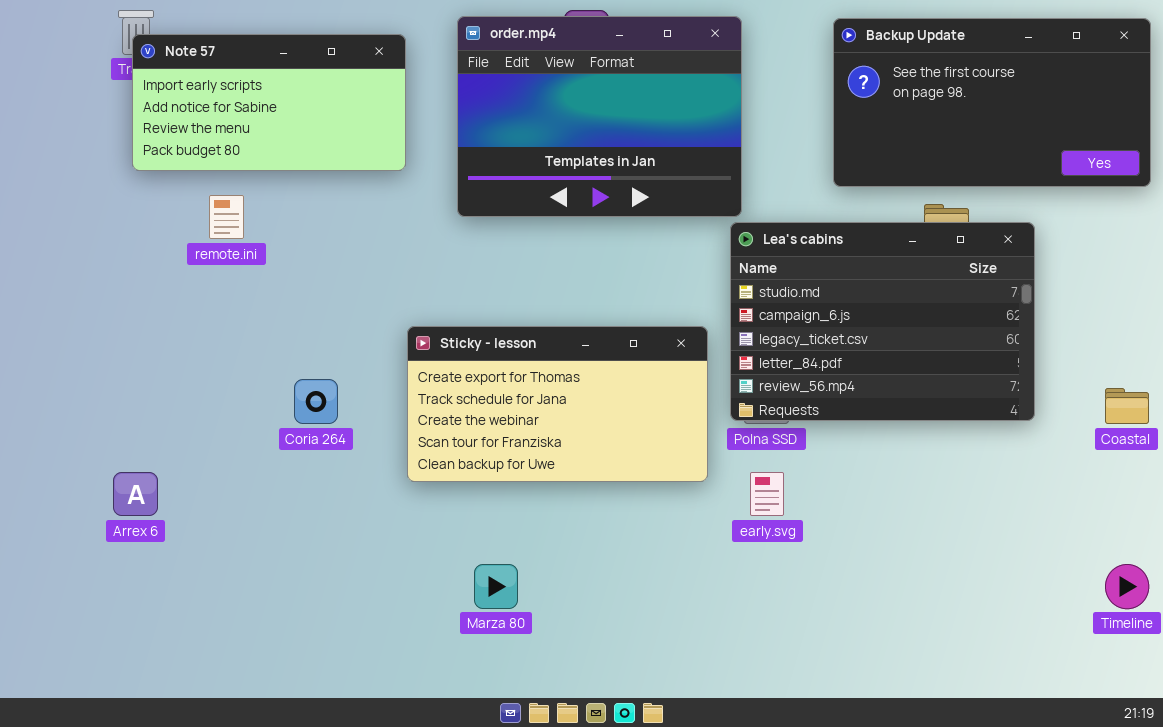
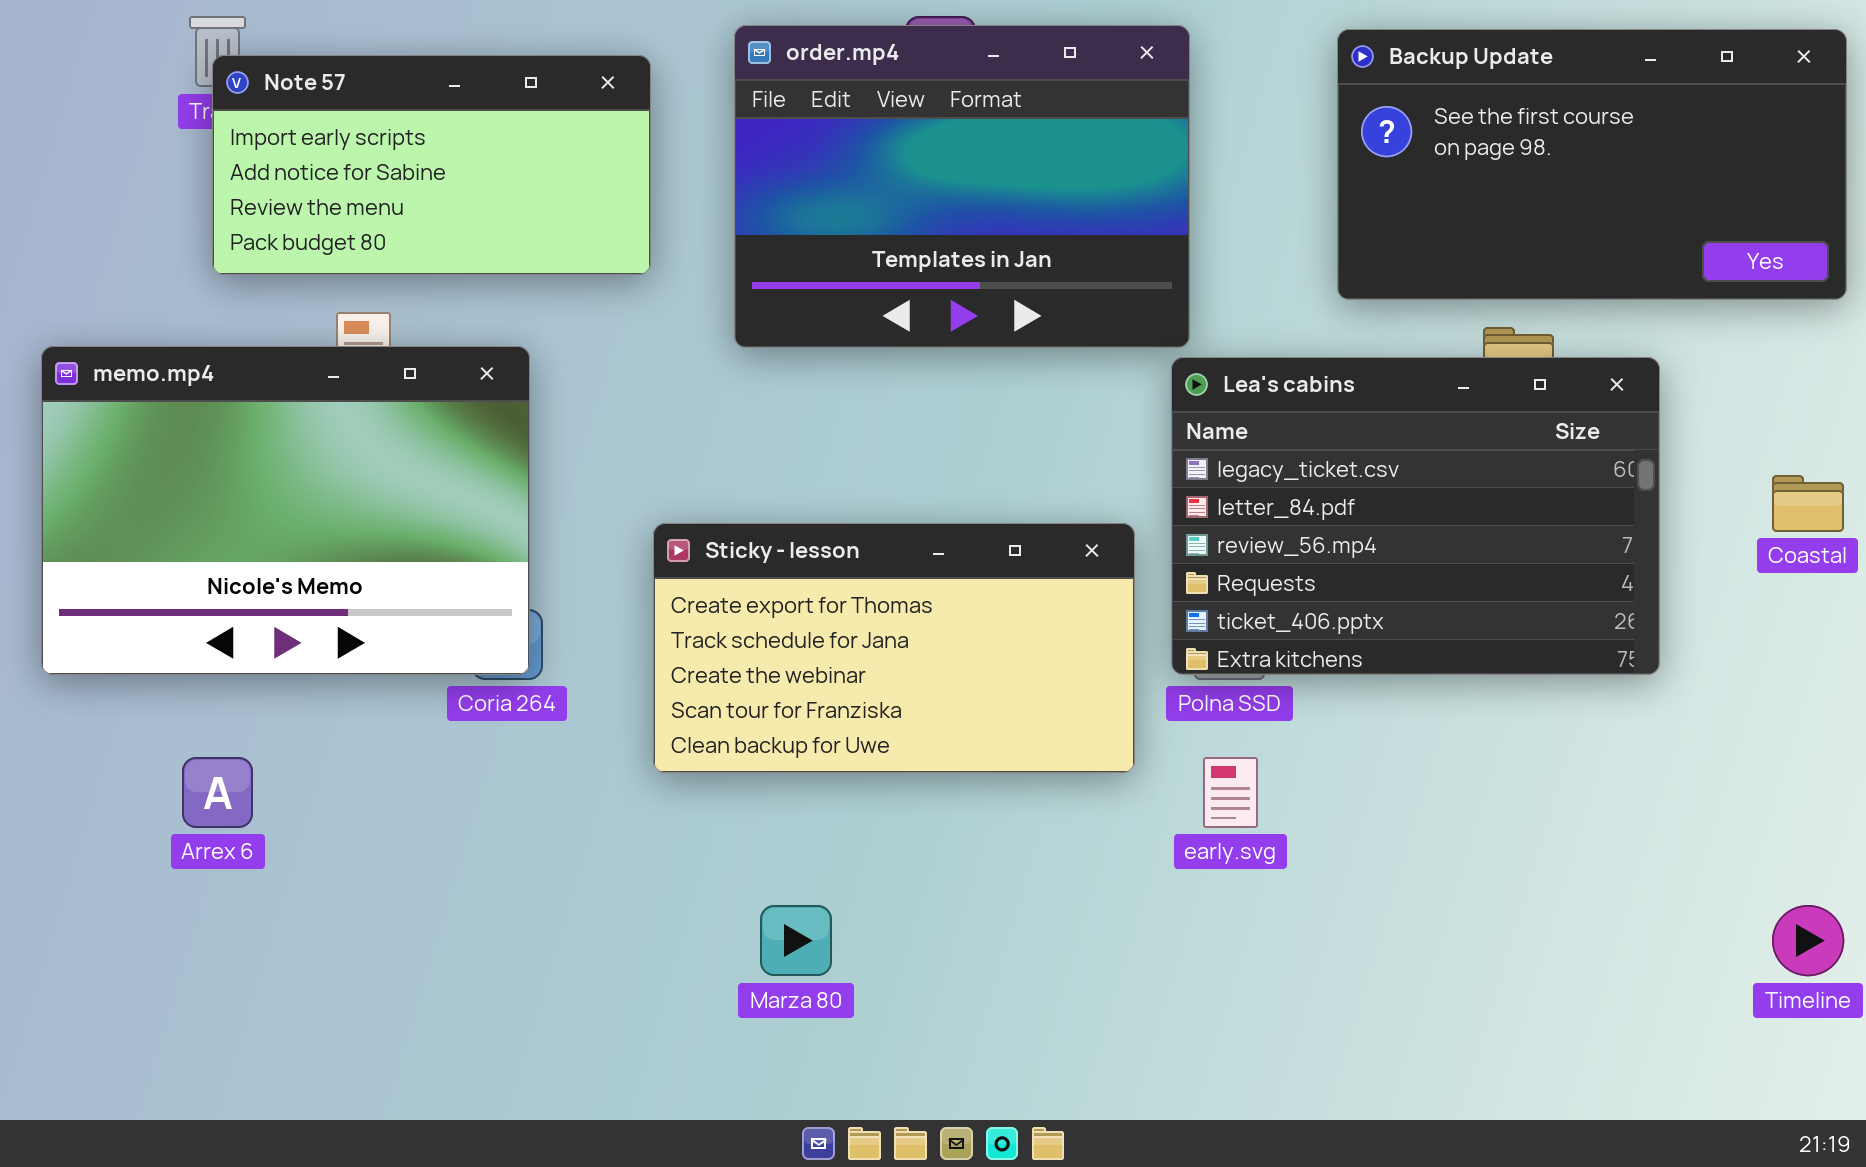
memo.mp4: none -> [41,346,530,675], opened
Lea's cabins: [730,222,1035,421] -> [1171,357,1660,675], scrolled down 2 rows
Coastal: [1105,388,1149,424] -> [1772,475,1844,532], moved

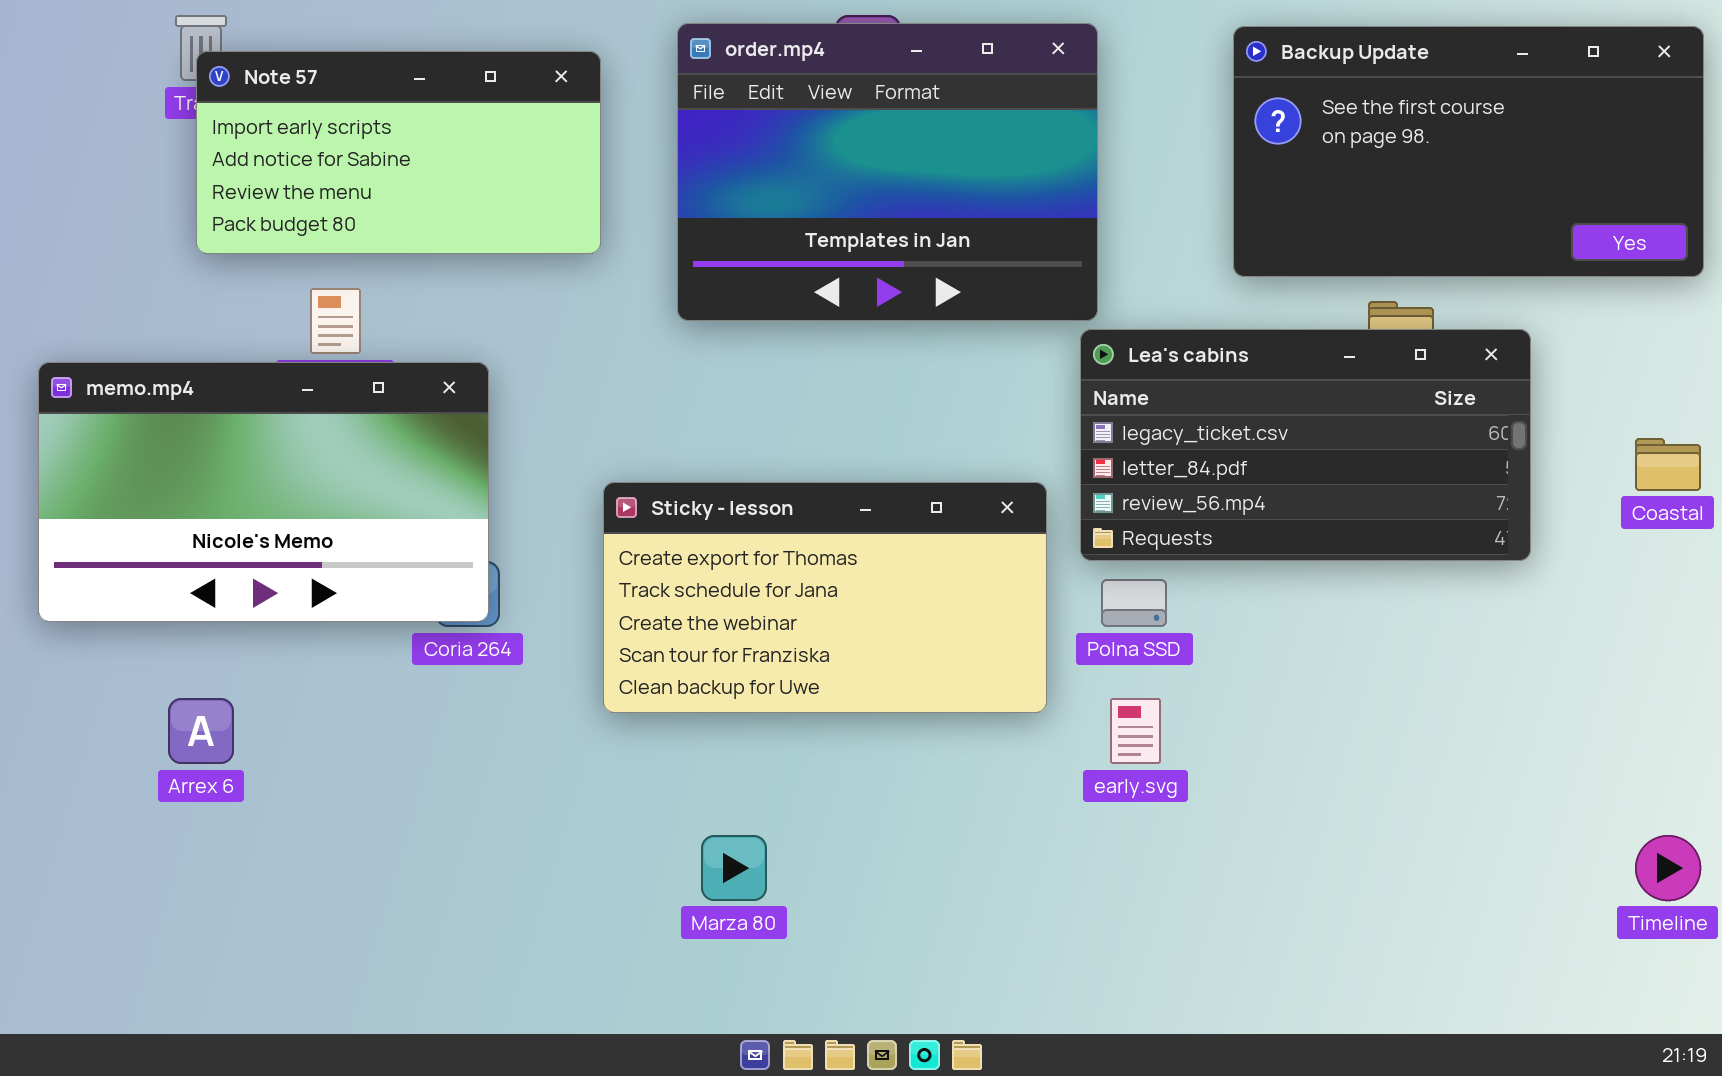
memo.mp4: [41,346,530,675] -> [38,362,489,622], resized
Lea's cabins: [1171,357,1660,675] -> [1080,329,1531,561], resized

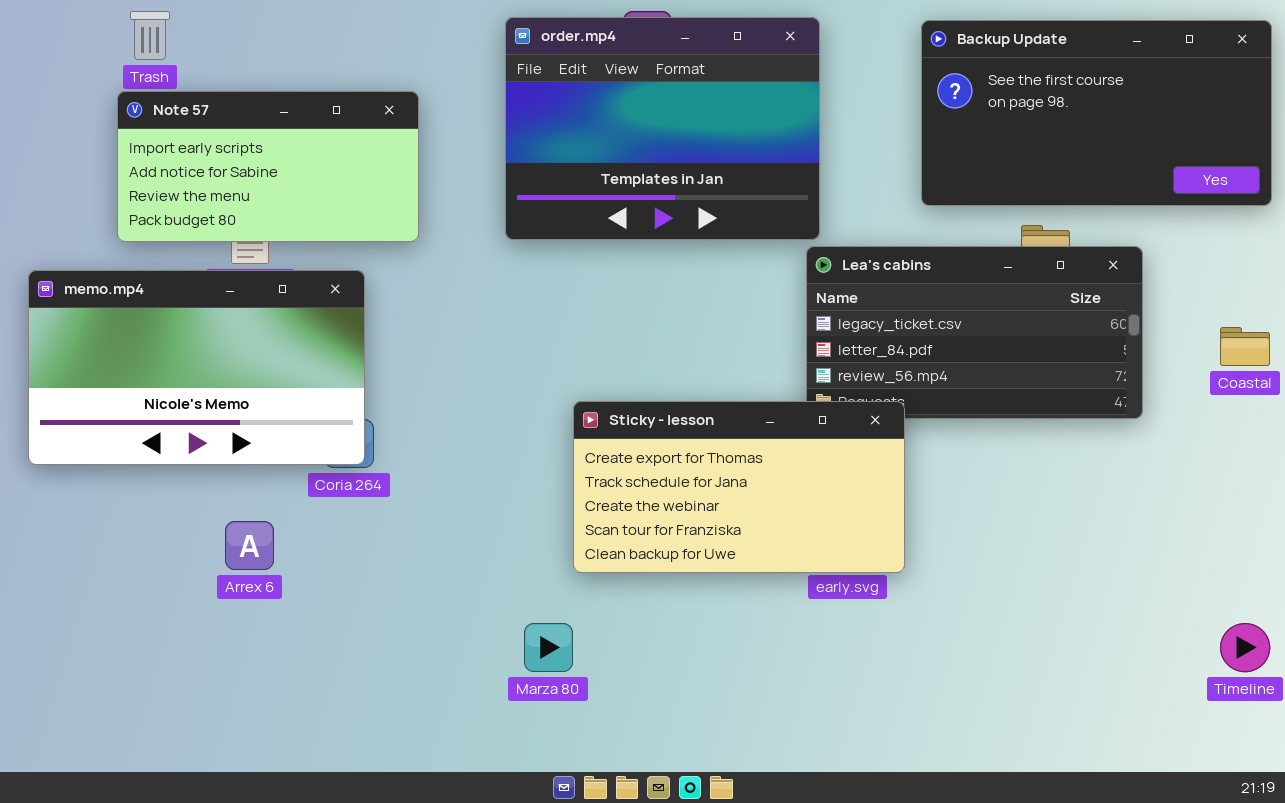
Note 57: [196,51,601,254] -> [117,91,419,242], moved
Sticky - lesson: [603,482,1047,713] -> [573,401,905,573], moved
Arrex 6: [168,698,234,764] -> [225,521,274,570], moved

